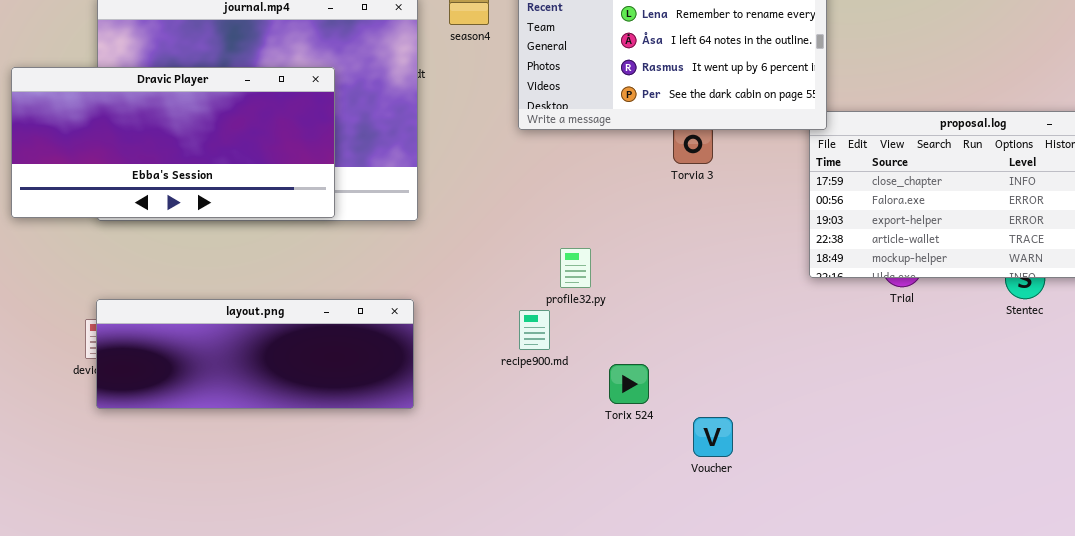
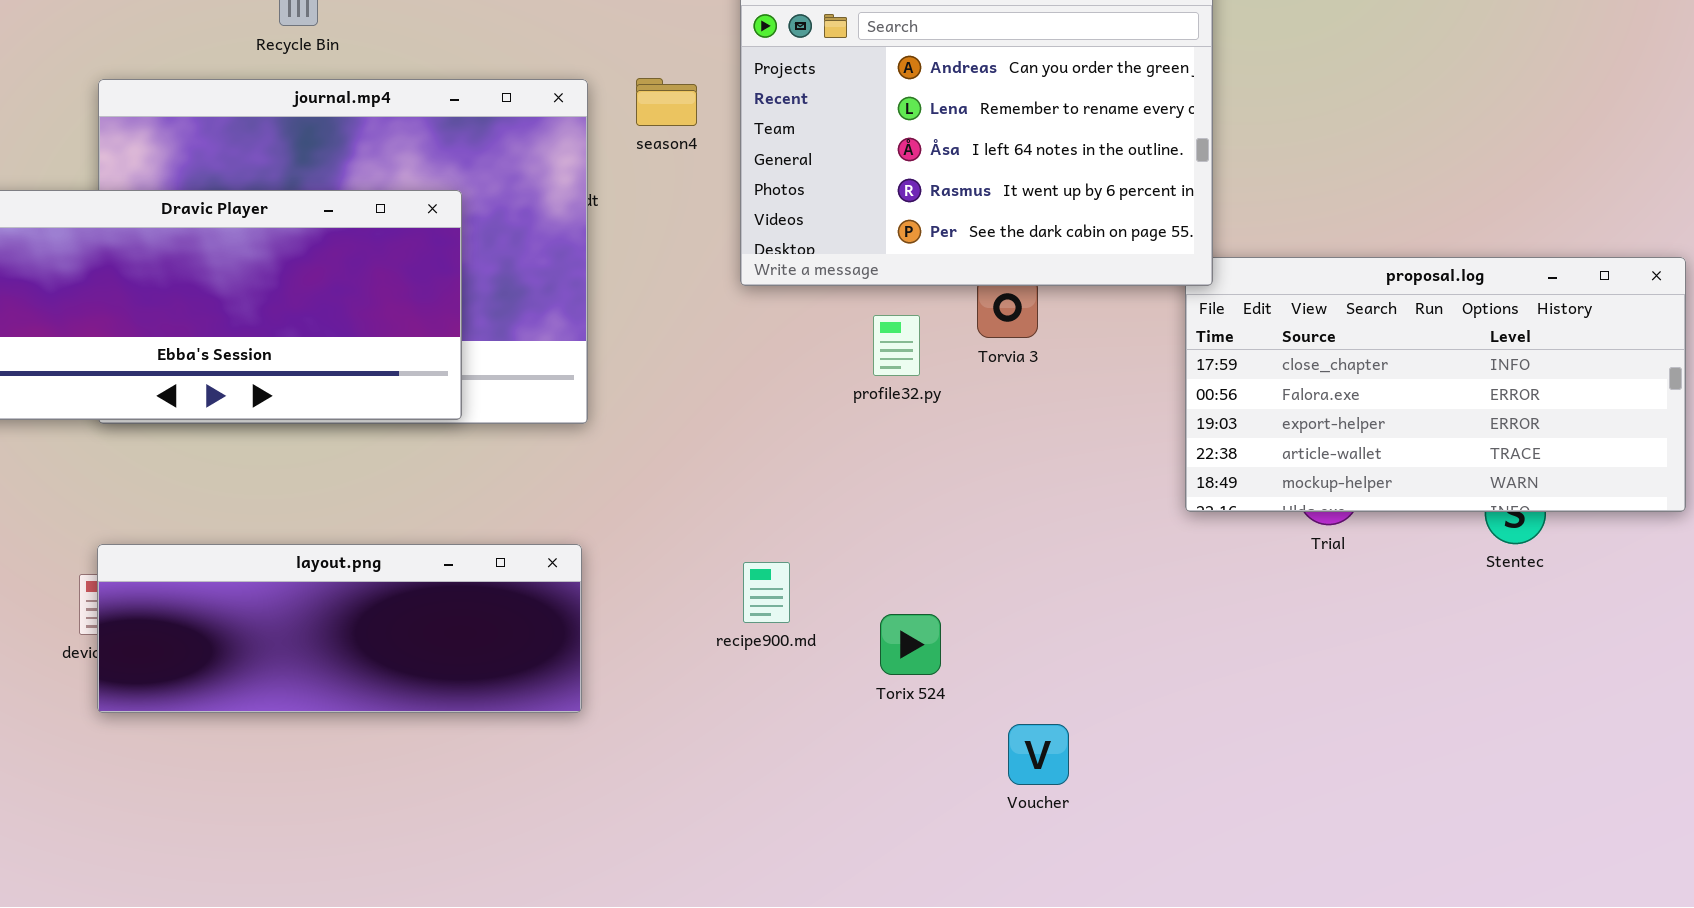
profile32.py: [560,248,591,288] -> [873,315,920,376], moved
Torix 524: [609,364,649,404] -> [880,614,941,675], moved

